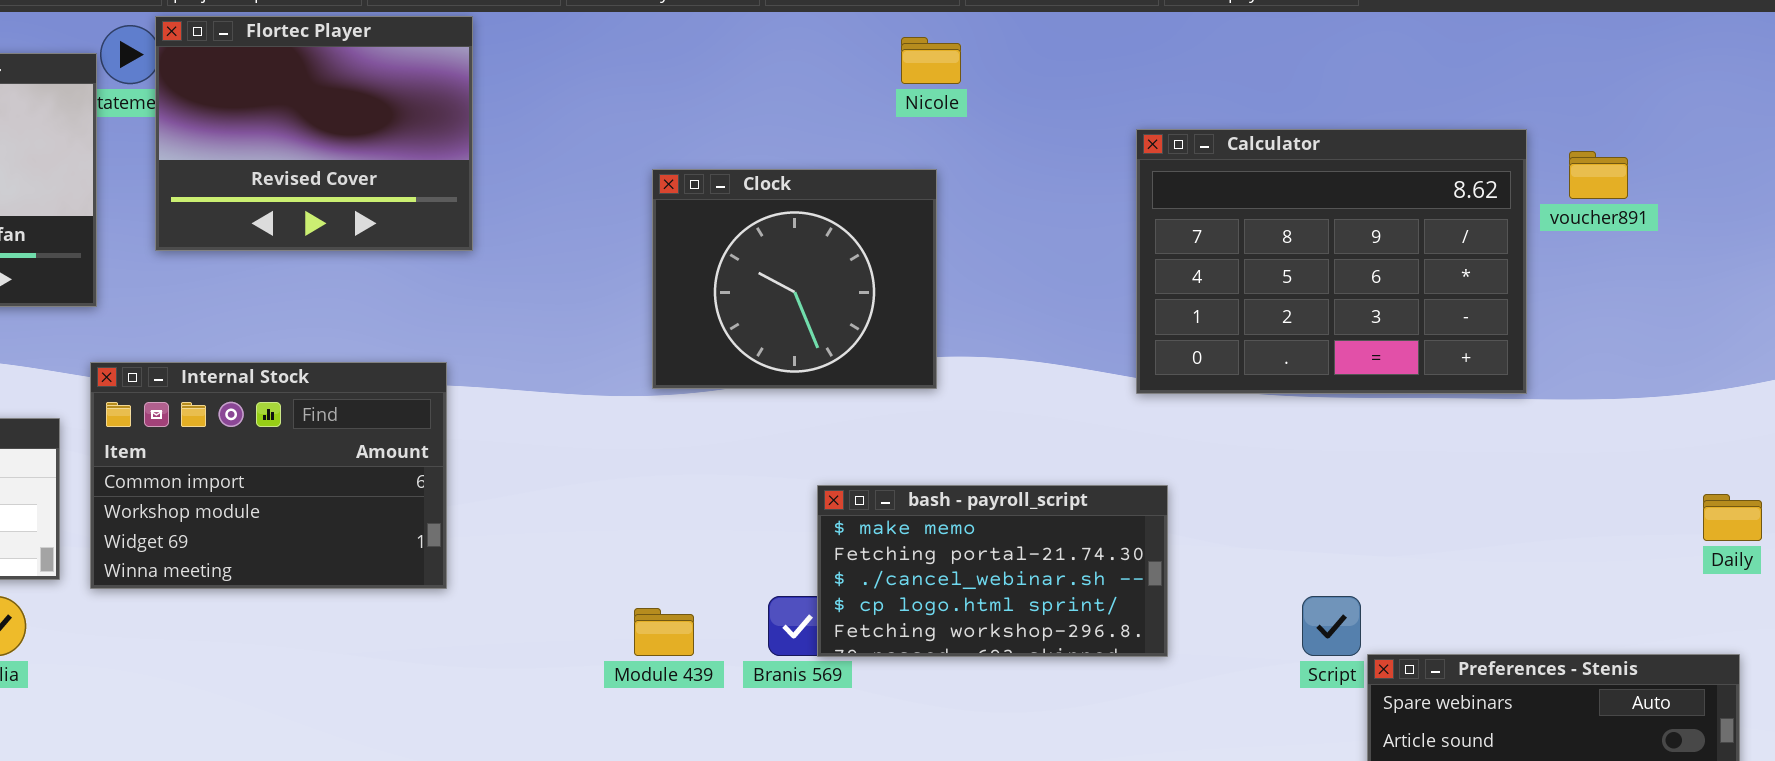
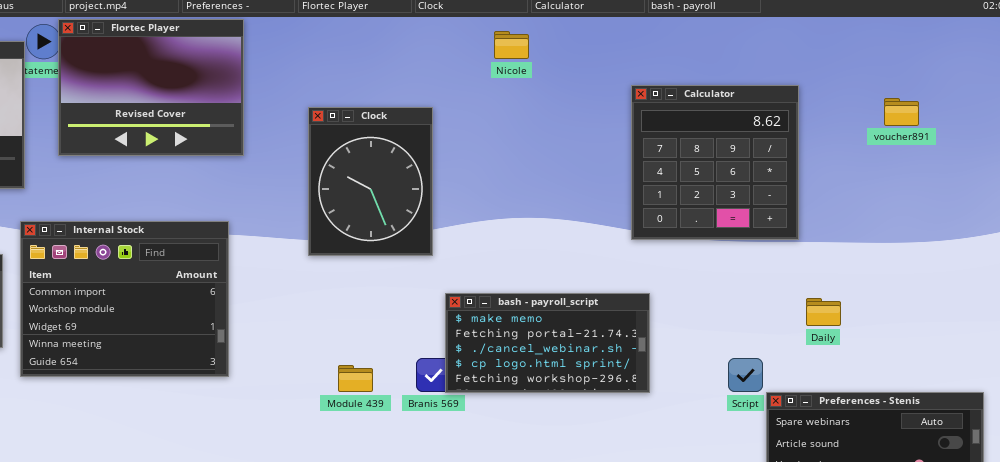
Calculator: [1136,129,1527,394] -> [631,85,799,240], resized
Clock: [652,169,937,389] -> [308,107,433,256], moved, resized
Internal Stock: [90,362,447,589] -> [20,221,229,377], resized
Daily: [1703,494,1762,541] -> [806,298,841,326], moved

